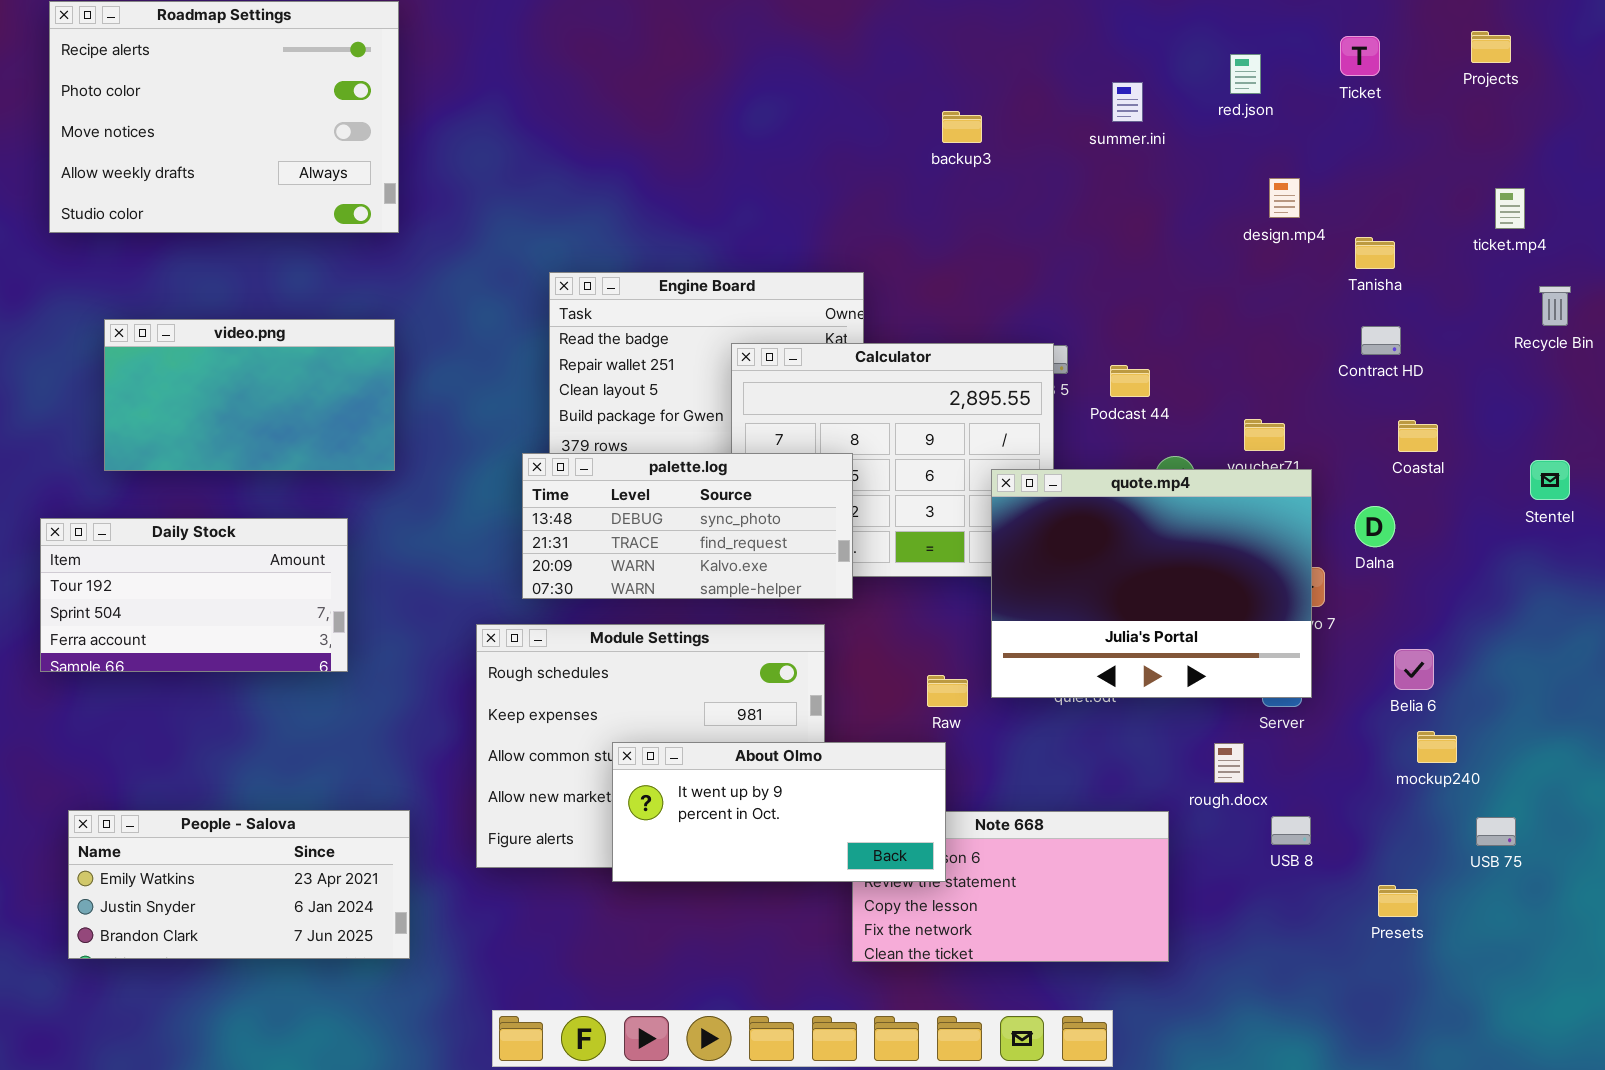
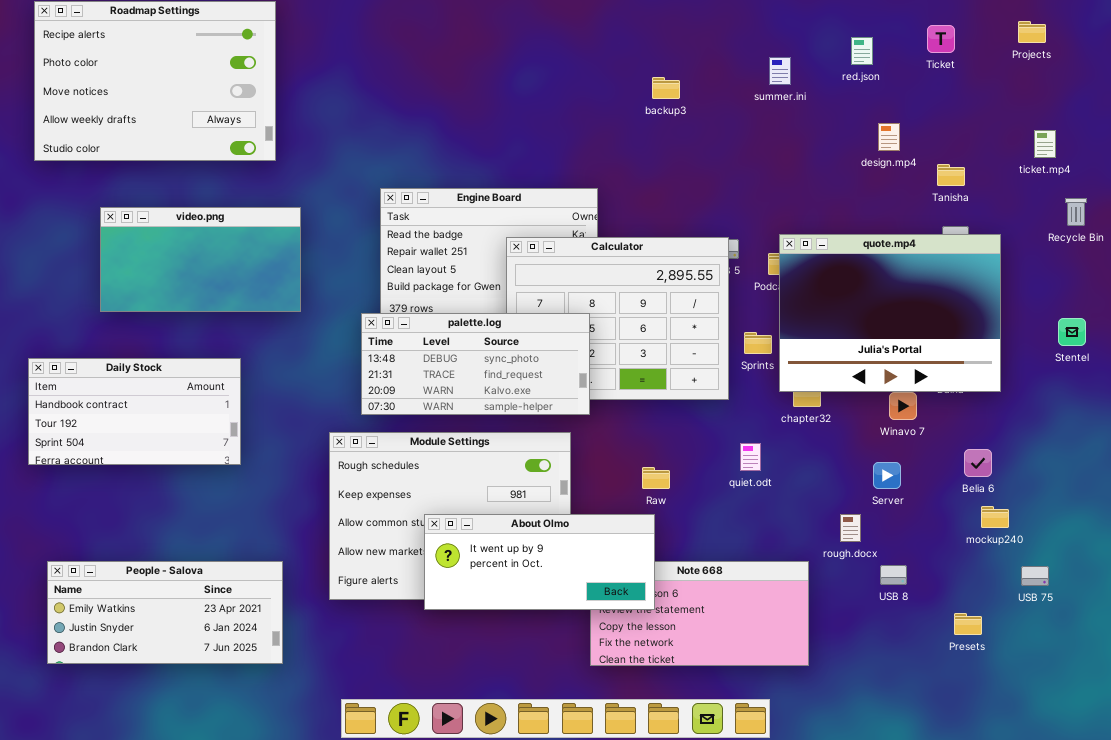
video.png: [104,319,395,471] -> [100,207,301,312], moved
quote.mp4: [991,469,1312,698] -> [779,234,1001,392], moved
Daily Stock: [40,518,348,672] -> [28,358,241,465], scrolled up 1 row

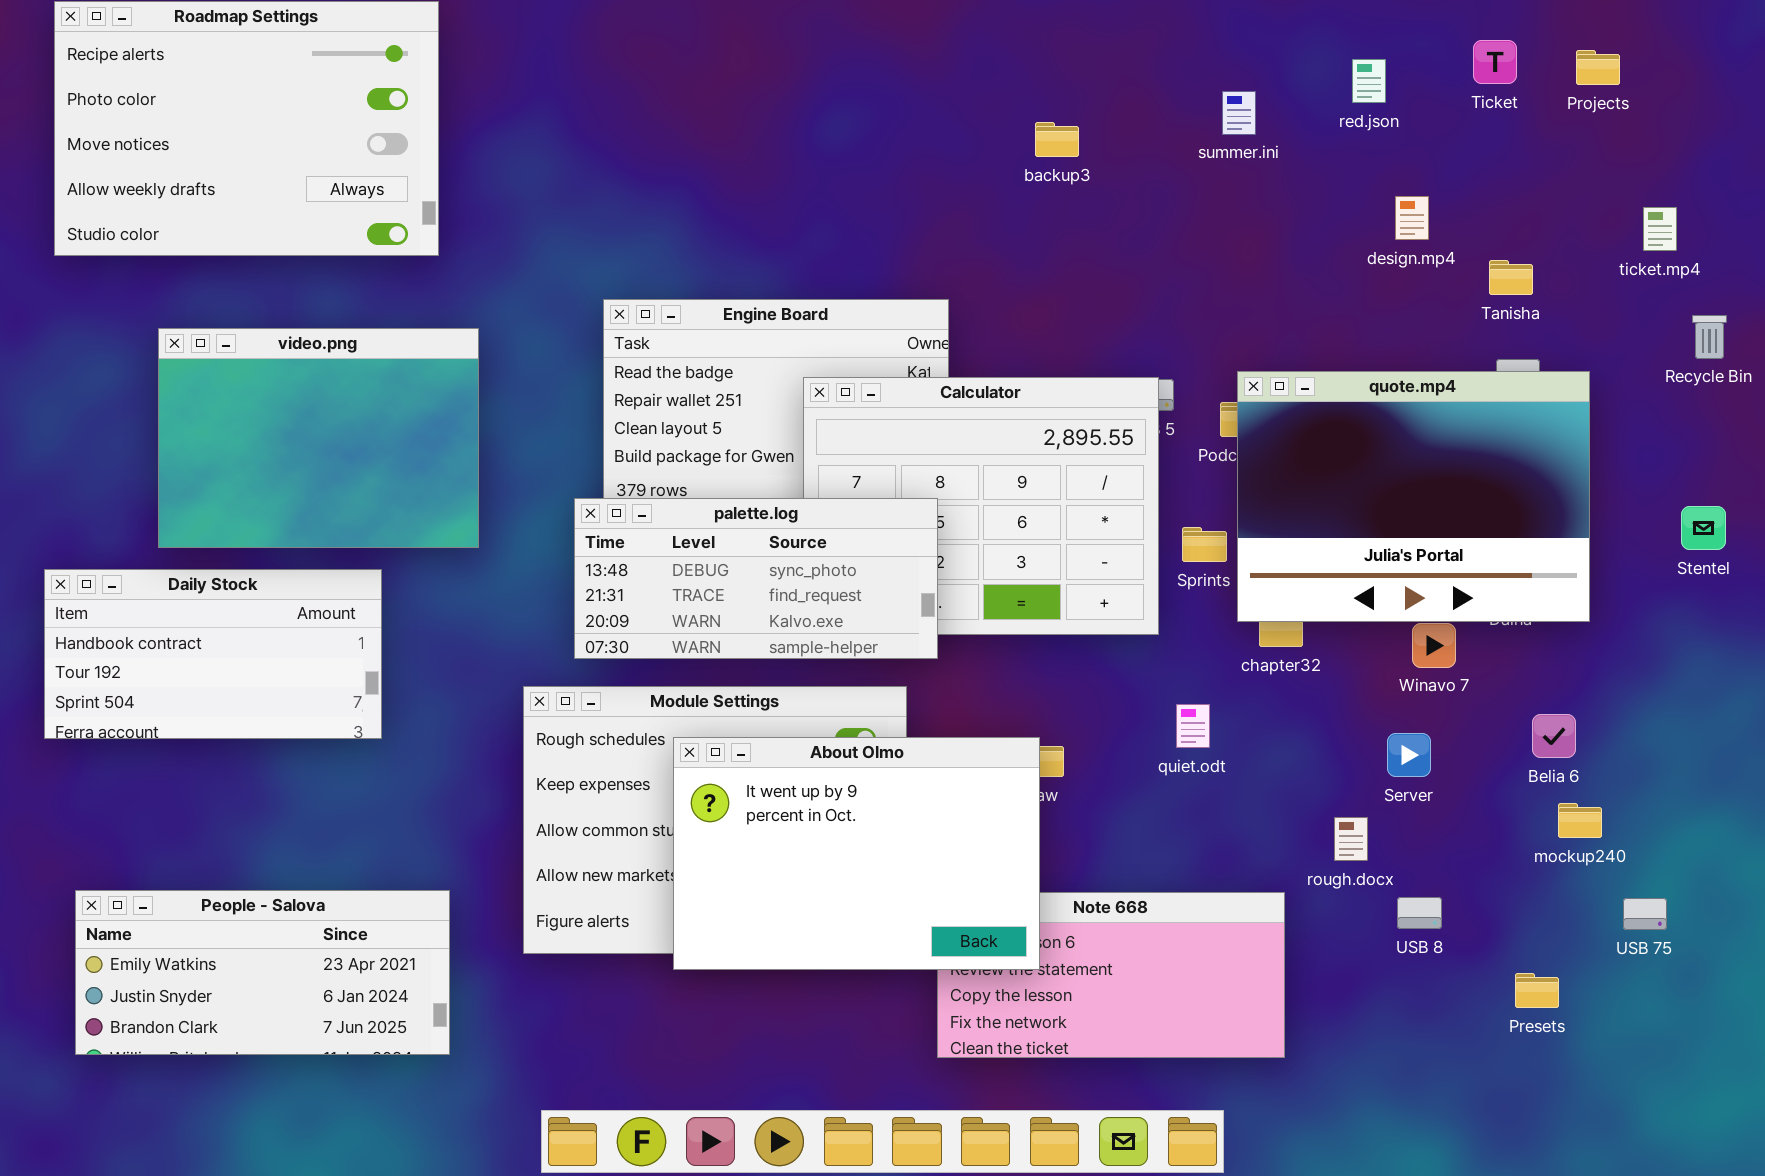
Projects: [1018,21,1046,43] -> [1576,50,1620,85], moved
video.png: [100,207,301,312] -> [158,328,479,548], resized
About Olmo: [424,514,655,610] -> [673,737,1040,970], resized

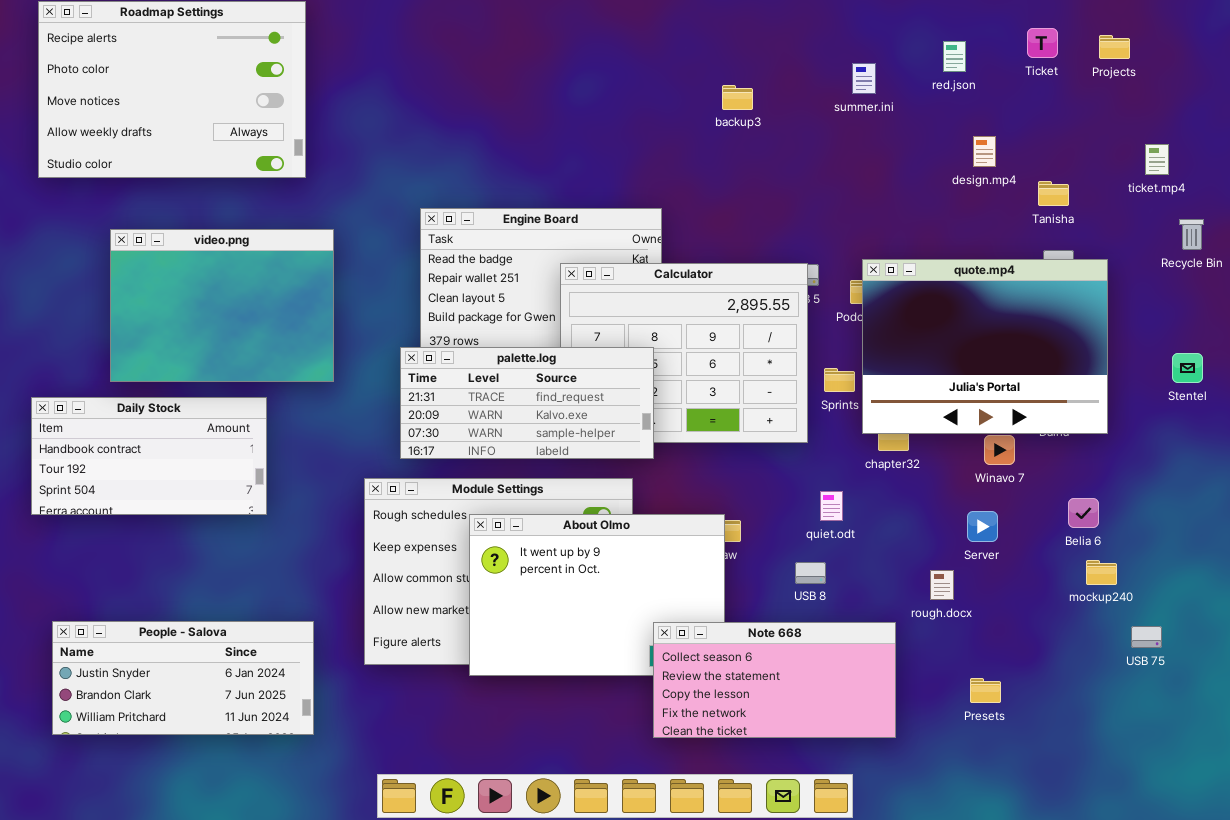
palette.log: [574,498,938,659] -> [400,347,654,459], scrolled down 1 row
People - Salova: [75,890,450,1055] -> [52,621,314,735], scrolled down 1 row
Note 668: [937,892,1285,1058] -> [653,622,896,738], raised
USB 8: [1397,897,1442,929] -> [795,562,826,584], moved
Presets: [1515,973,1559,1008] -> [970,678,1001,703], moved

